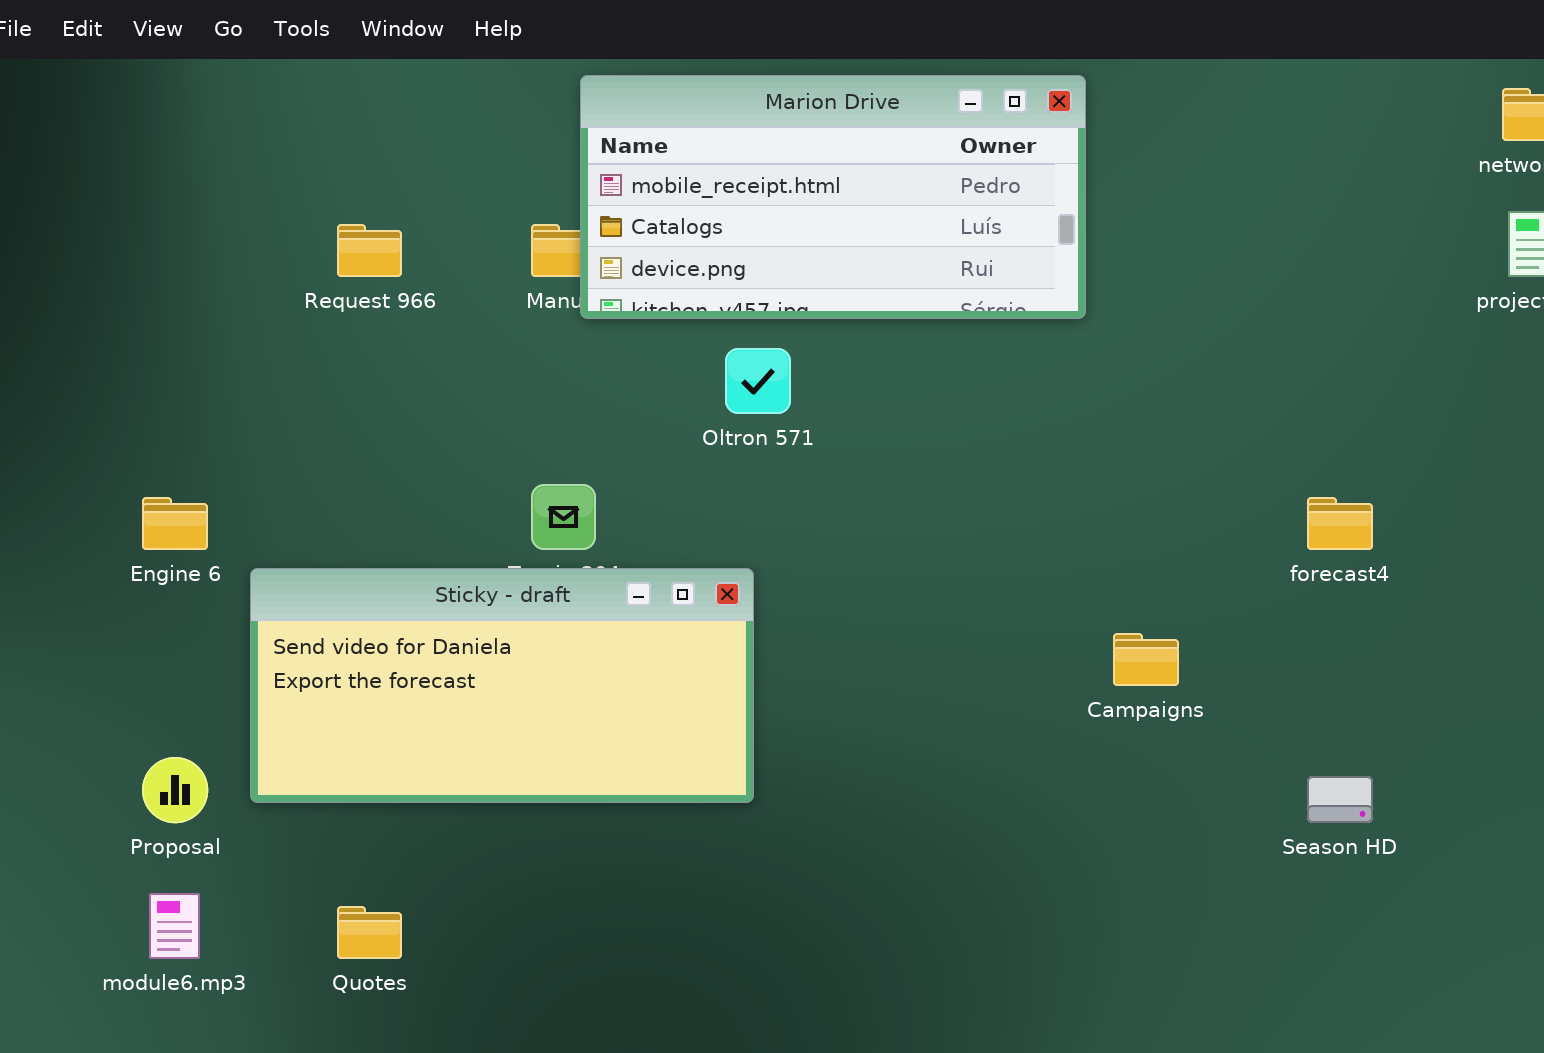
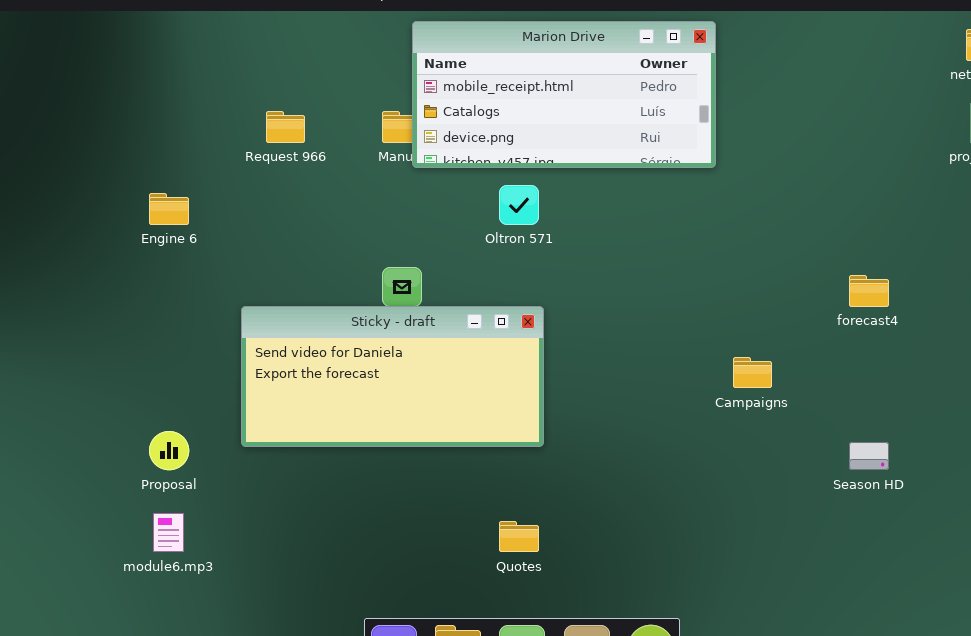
Engine 6: [142,497,208,550] -> [149,193,189,225], moved
Sticky - draft: [250,568,754,803] -> [241,306,544,447], moved
Quotes: [337,906,402,959] -> [499,521,539,552], moved

